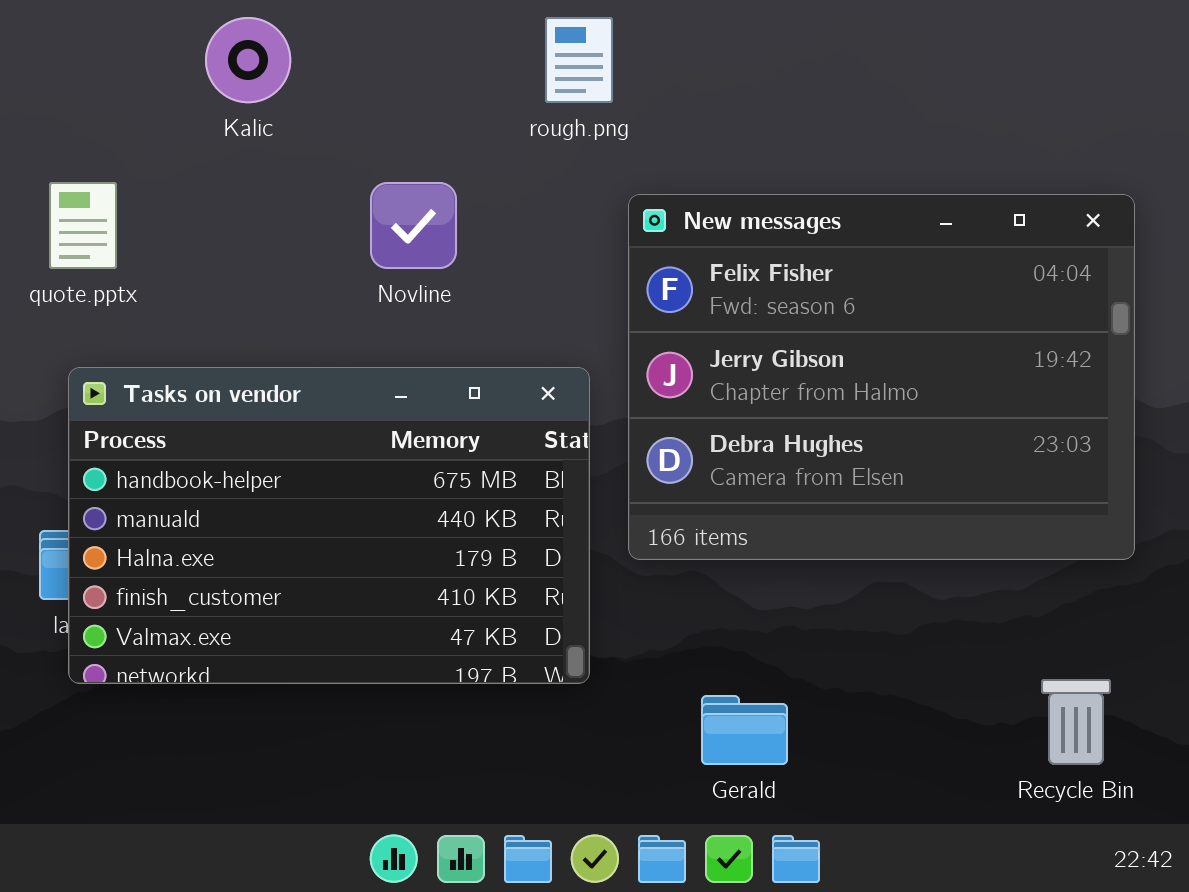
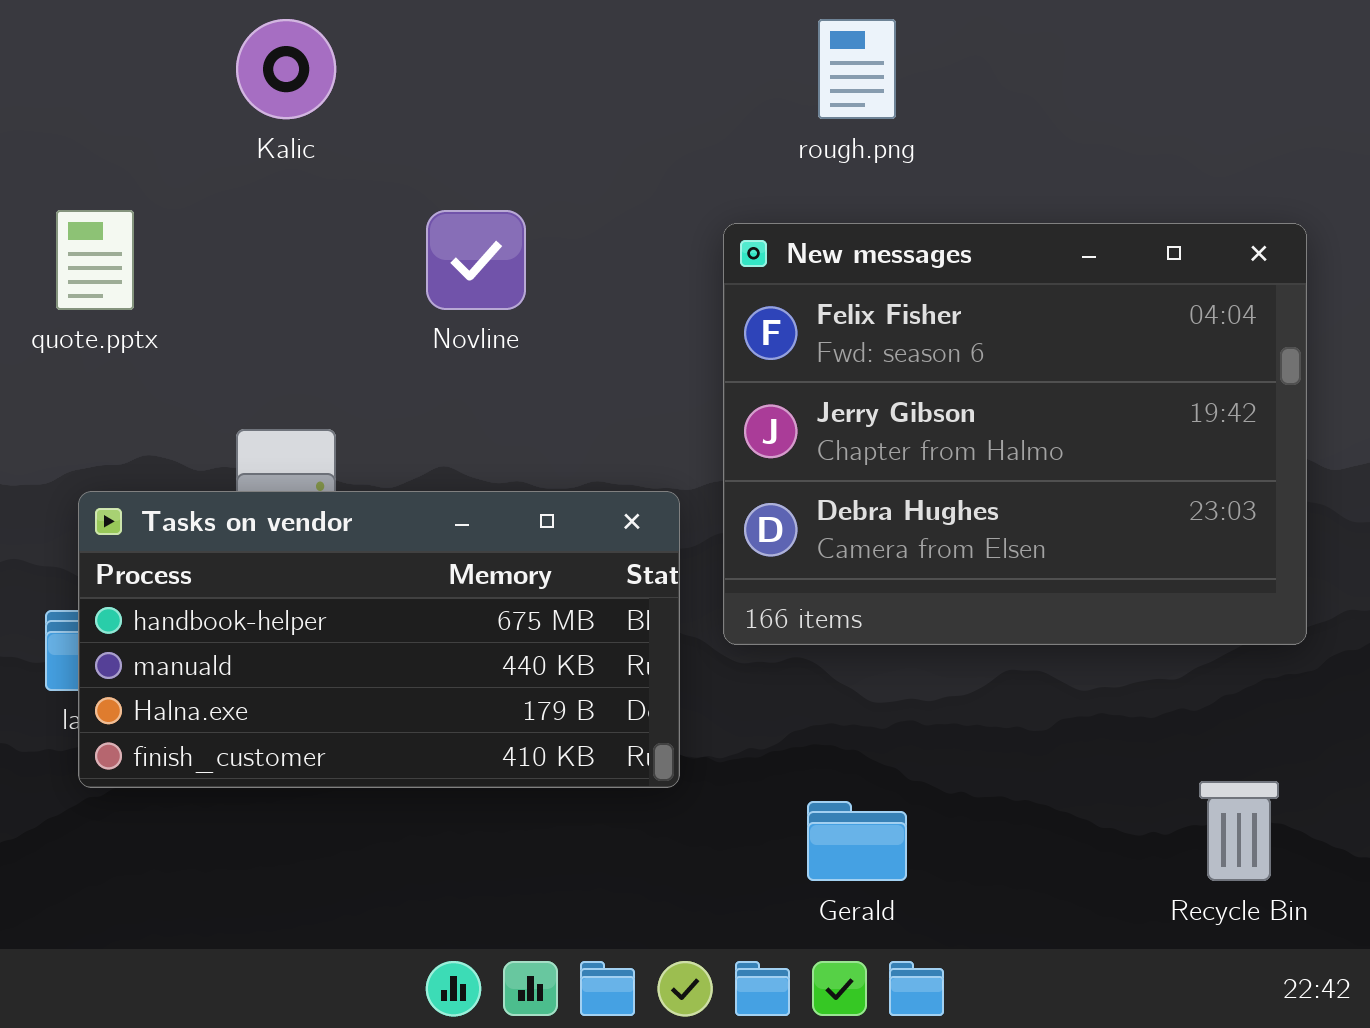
rough.png: [545,17,613,103] -> [818,19,896,119], moved
Tasks on vendor: [68,367,590,684] -> [78,491,680,788], resized

